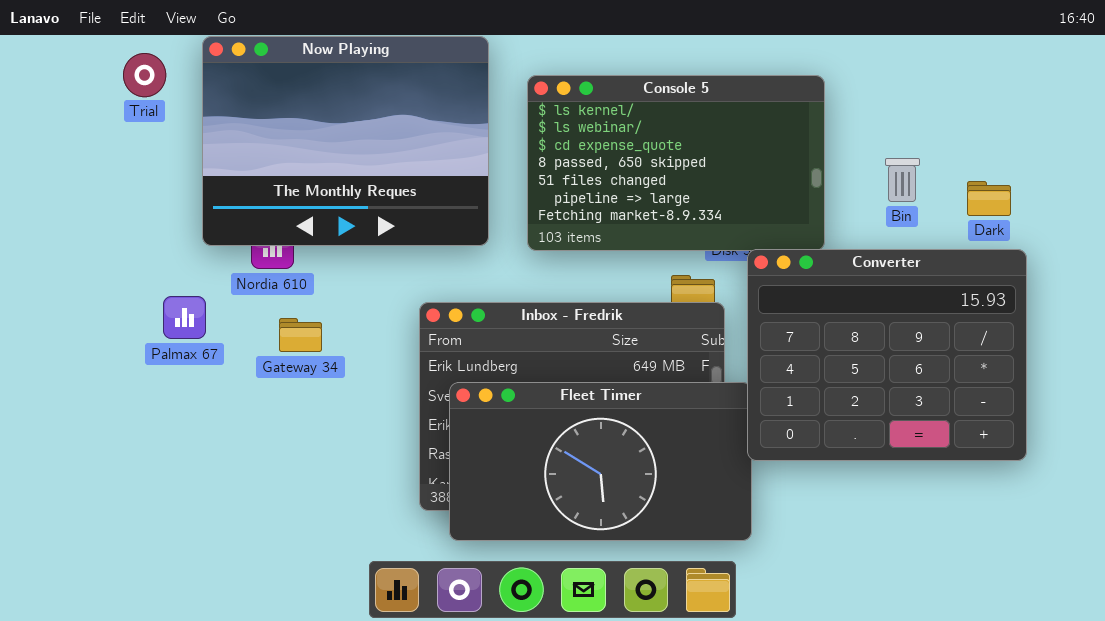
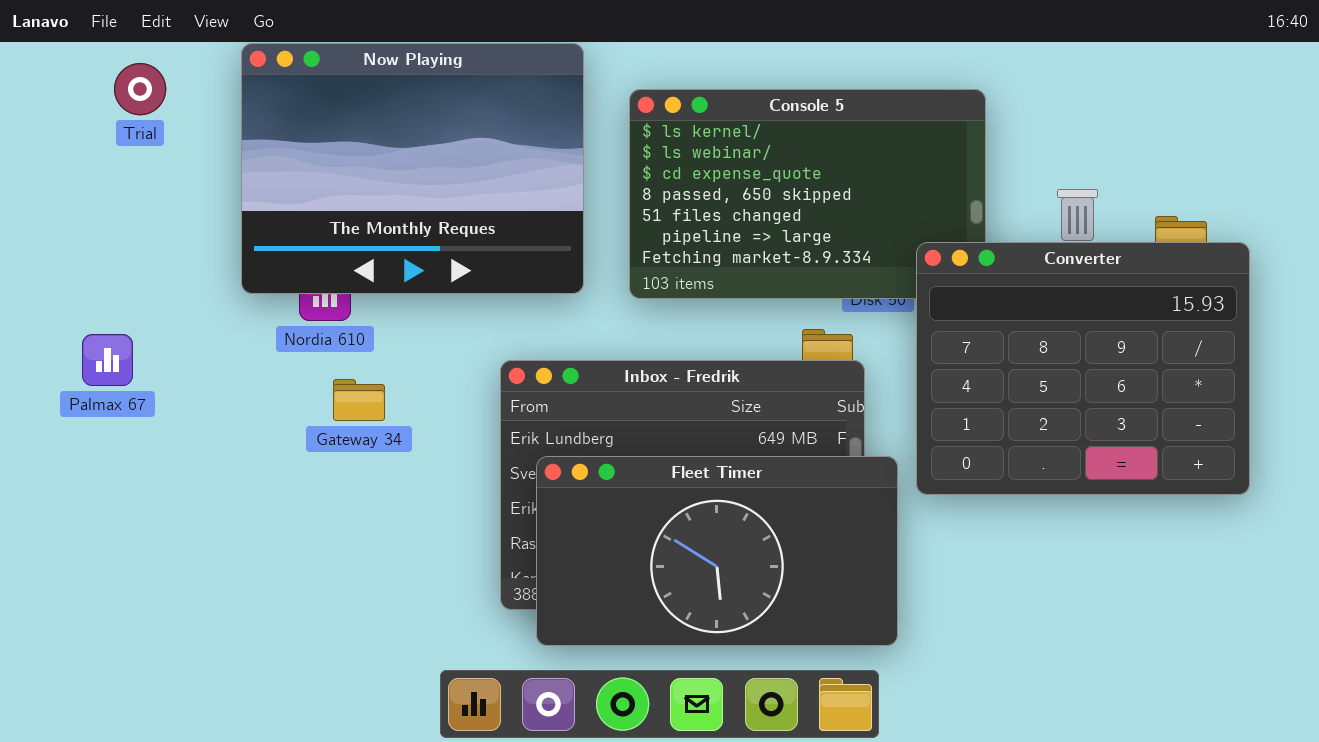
Trial: [123,53,166,97] -> [114,63,166,115], moved
Converter: [747,249,1027,461] -> [916,242,1250,495], moved
Palmax 67: [163,296,206,339] -> [82,334,133,386], moved

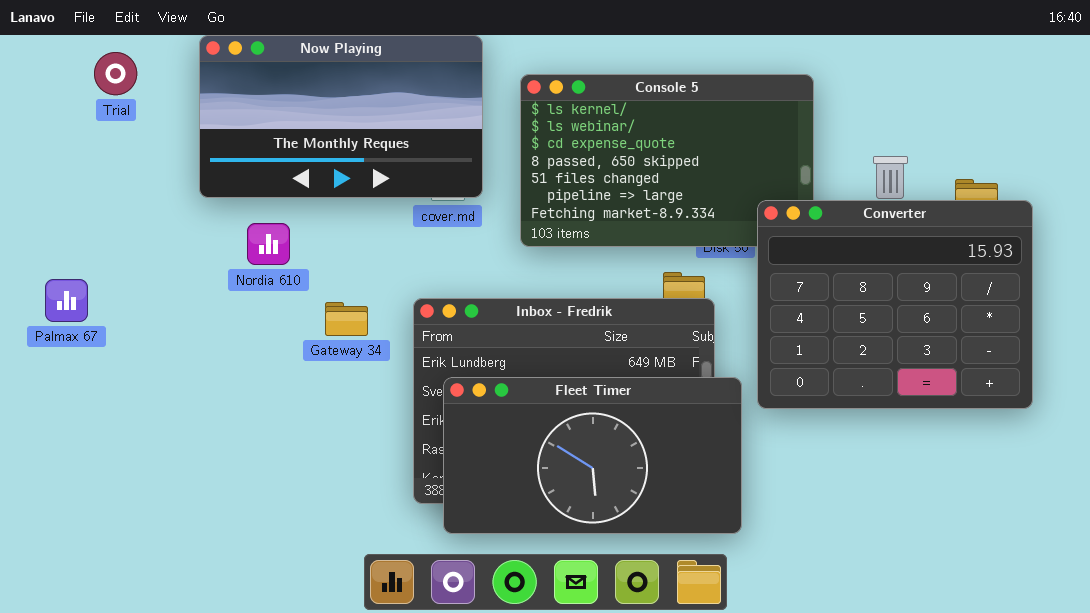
Now Playing: [241,43,584,294] -> [199,35,483,198], resized
Palmax 67: [82,334,133,386] -> [45,279,88,322], moved
Gateway 34: [333,379,385,421] -> [325,302,368,336], moved

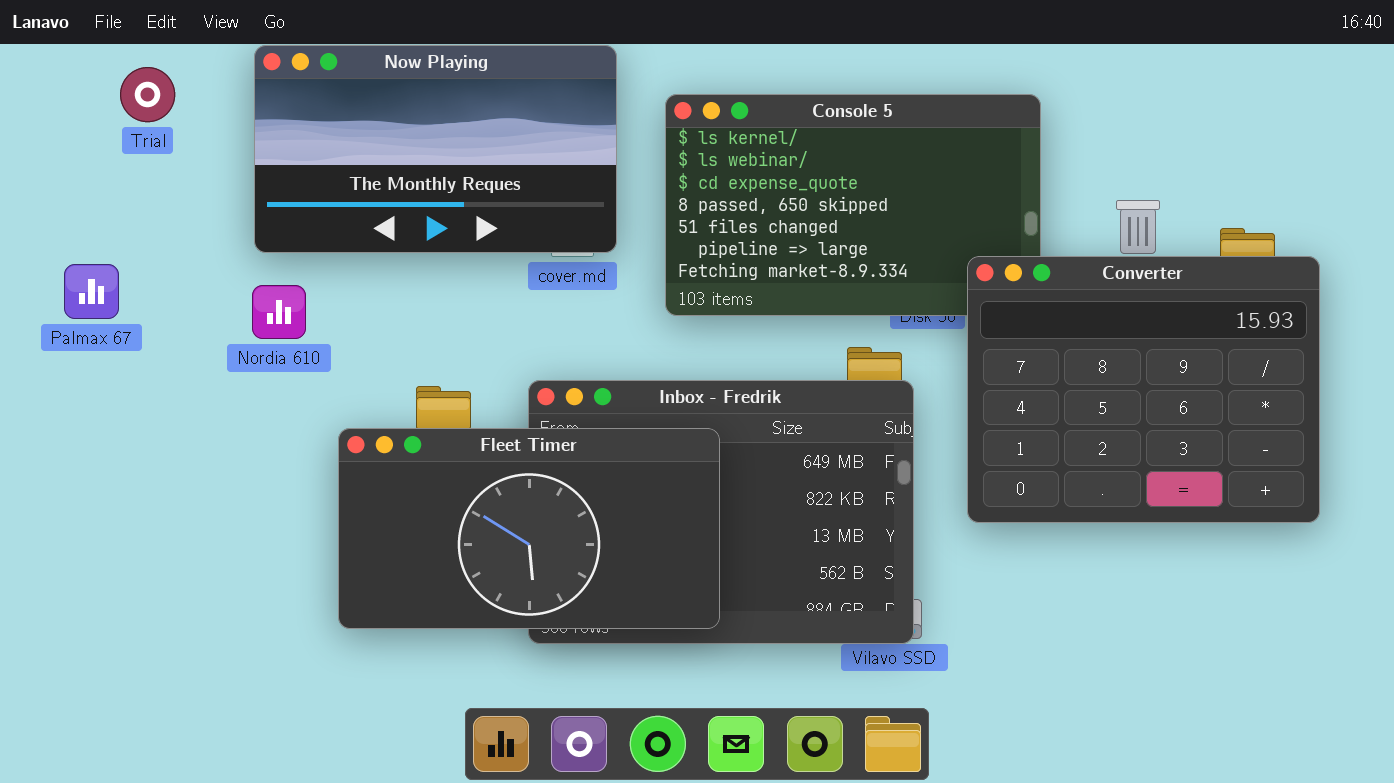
Nordia 610: [247,223,290,265] -> [252,285,306,339], moved
Palmax 67: [45,279,88,322] -> [64,264,119,319], moved
Fleet Timer: [443,377,742,534] -> [338,428,720,629], moved

